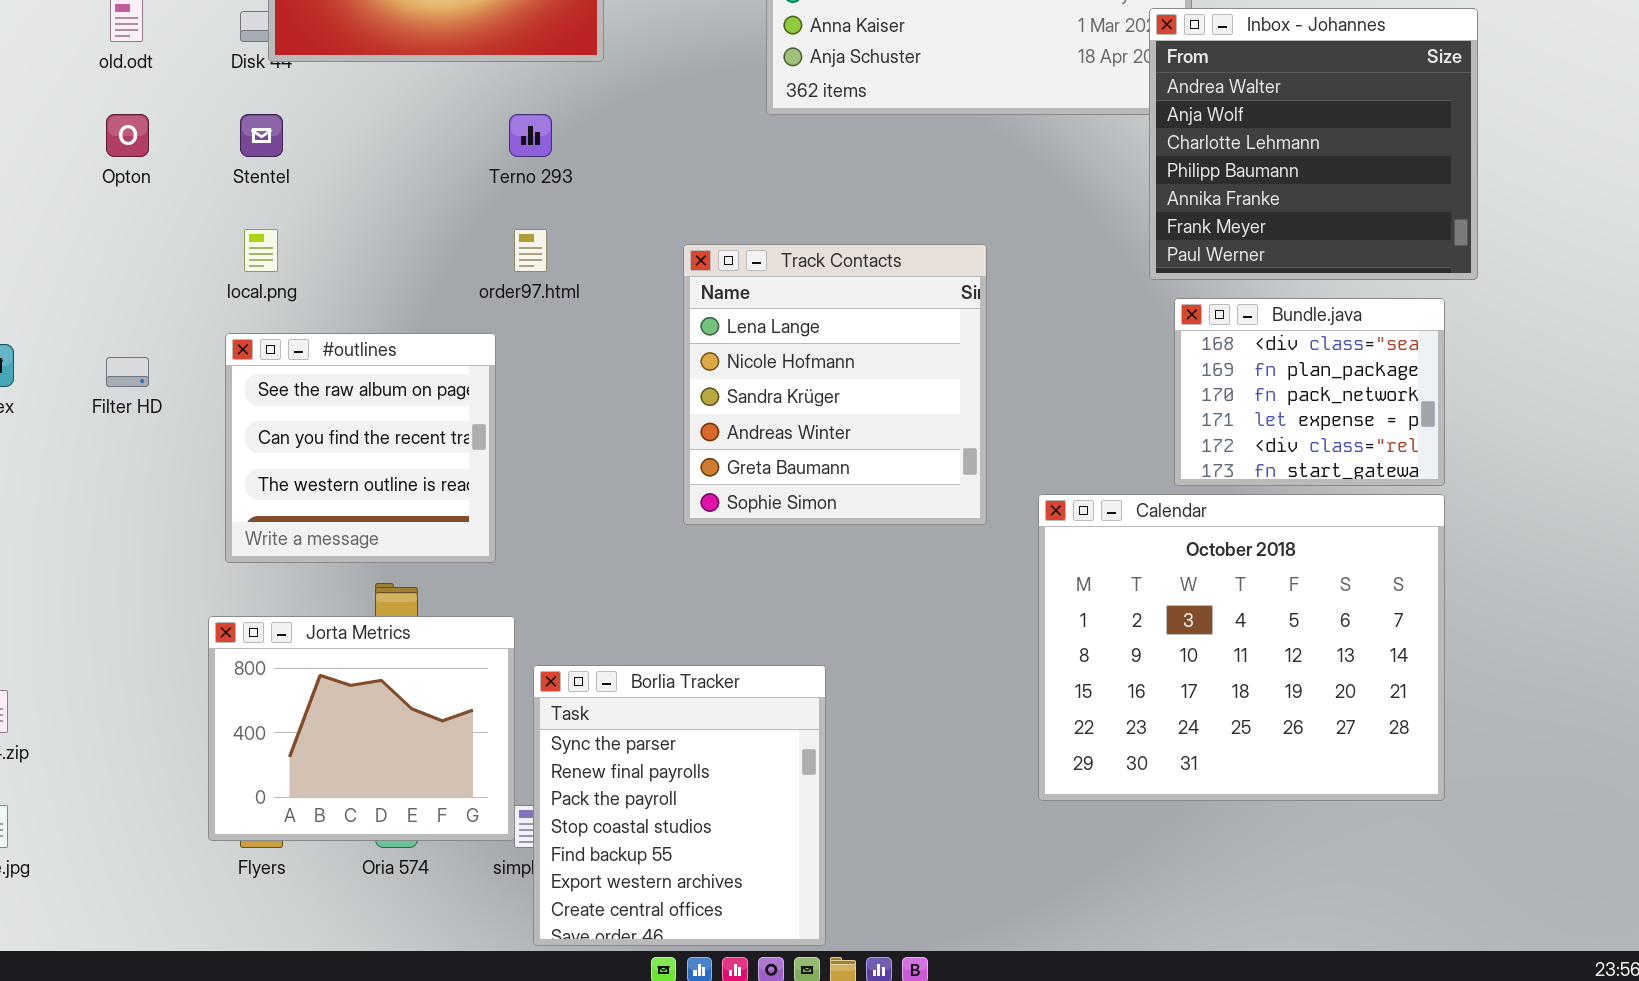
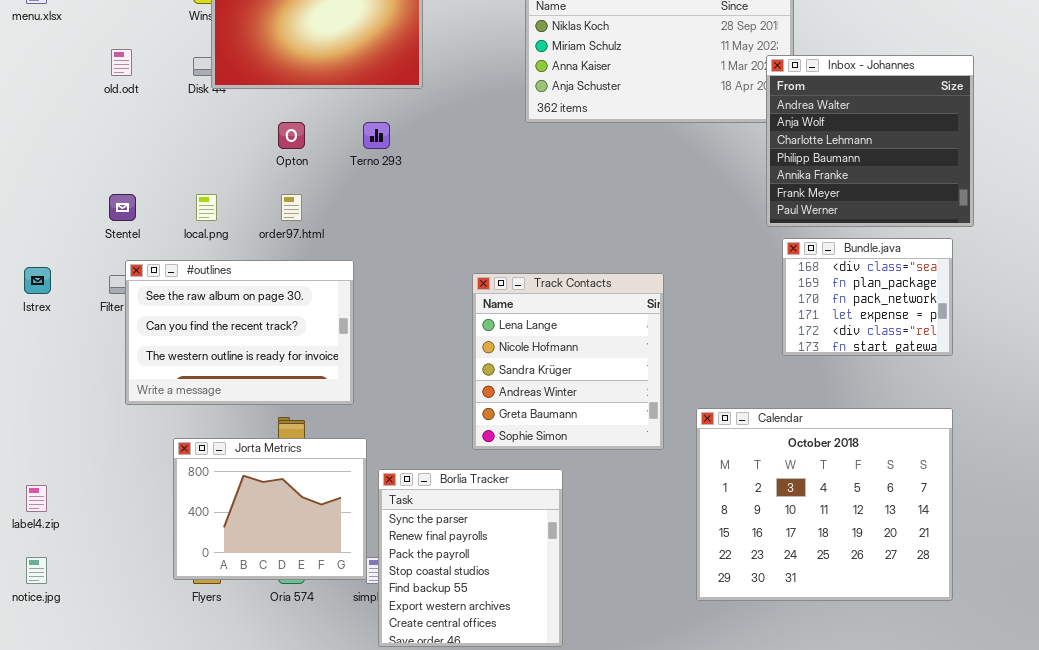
Opton: [106,114,149,157] -> [278,122,305,149], moved
Stentel: [240,114,283,157] -> [109,194,136,221], moved
order97.html: [514,229,547,272] -> [281,194,302,221], moved
Track Contacts: [683,244,987,525] -> [472,273,664,450], moved
#outlines: [225,333,496,563] -> [125,260,354,405], resized
Calendar: [1038,494,1445,801] -> [696,408,953,601], moved

